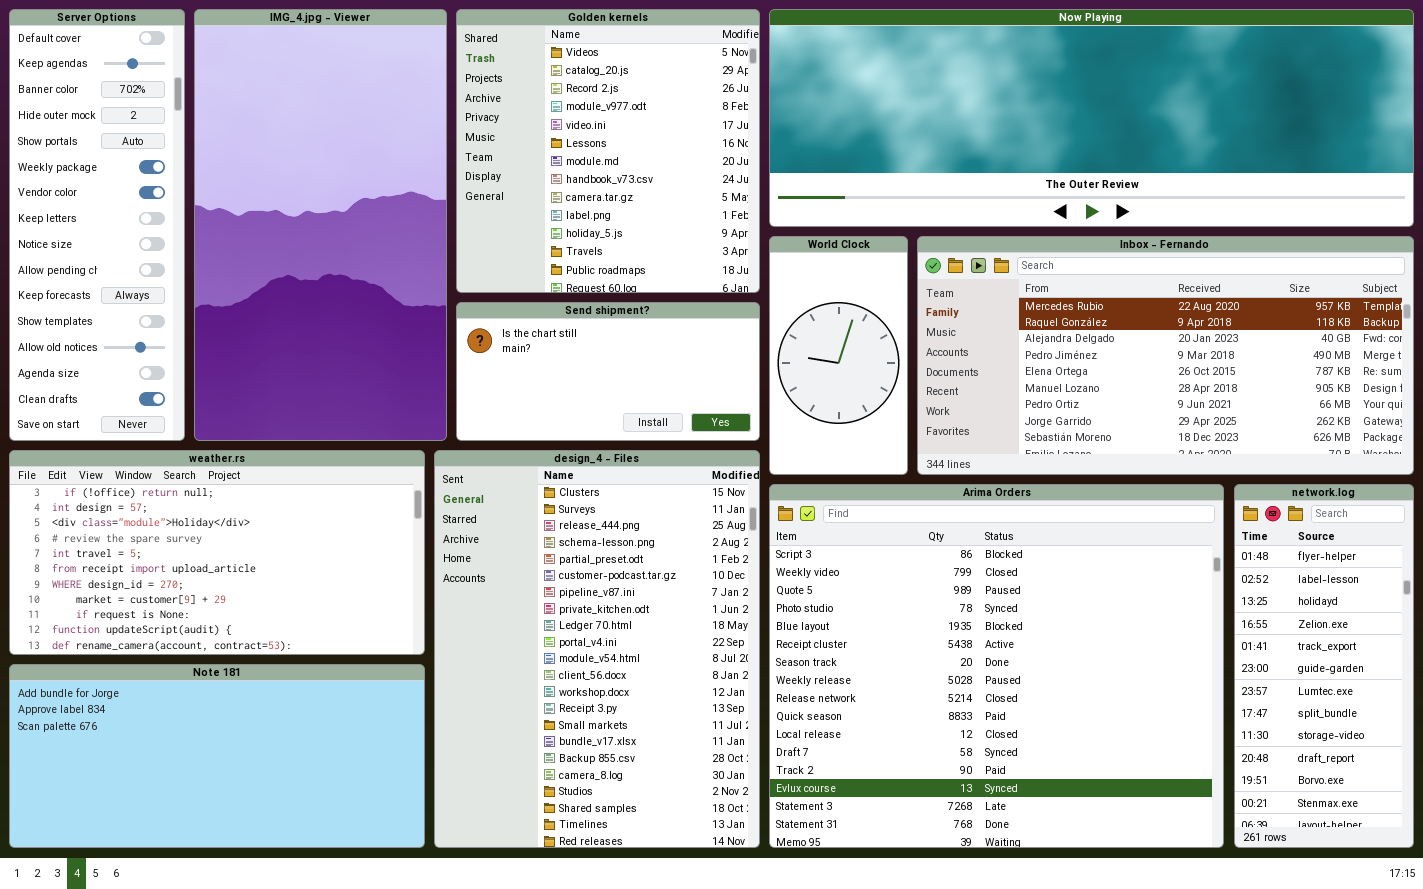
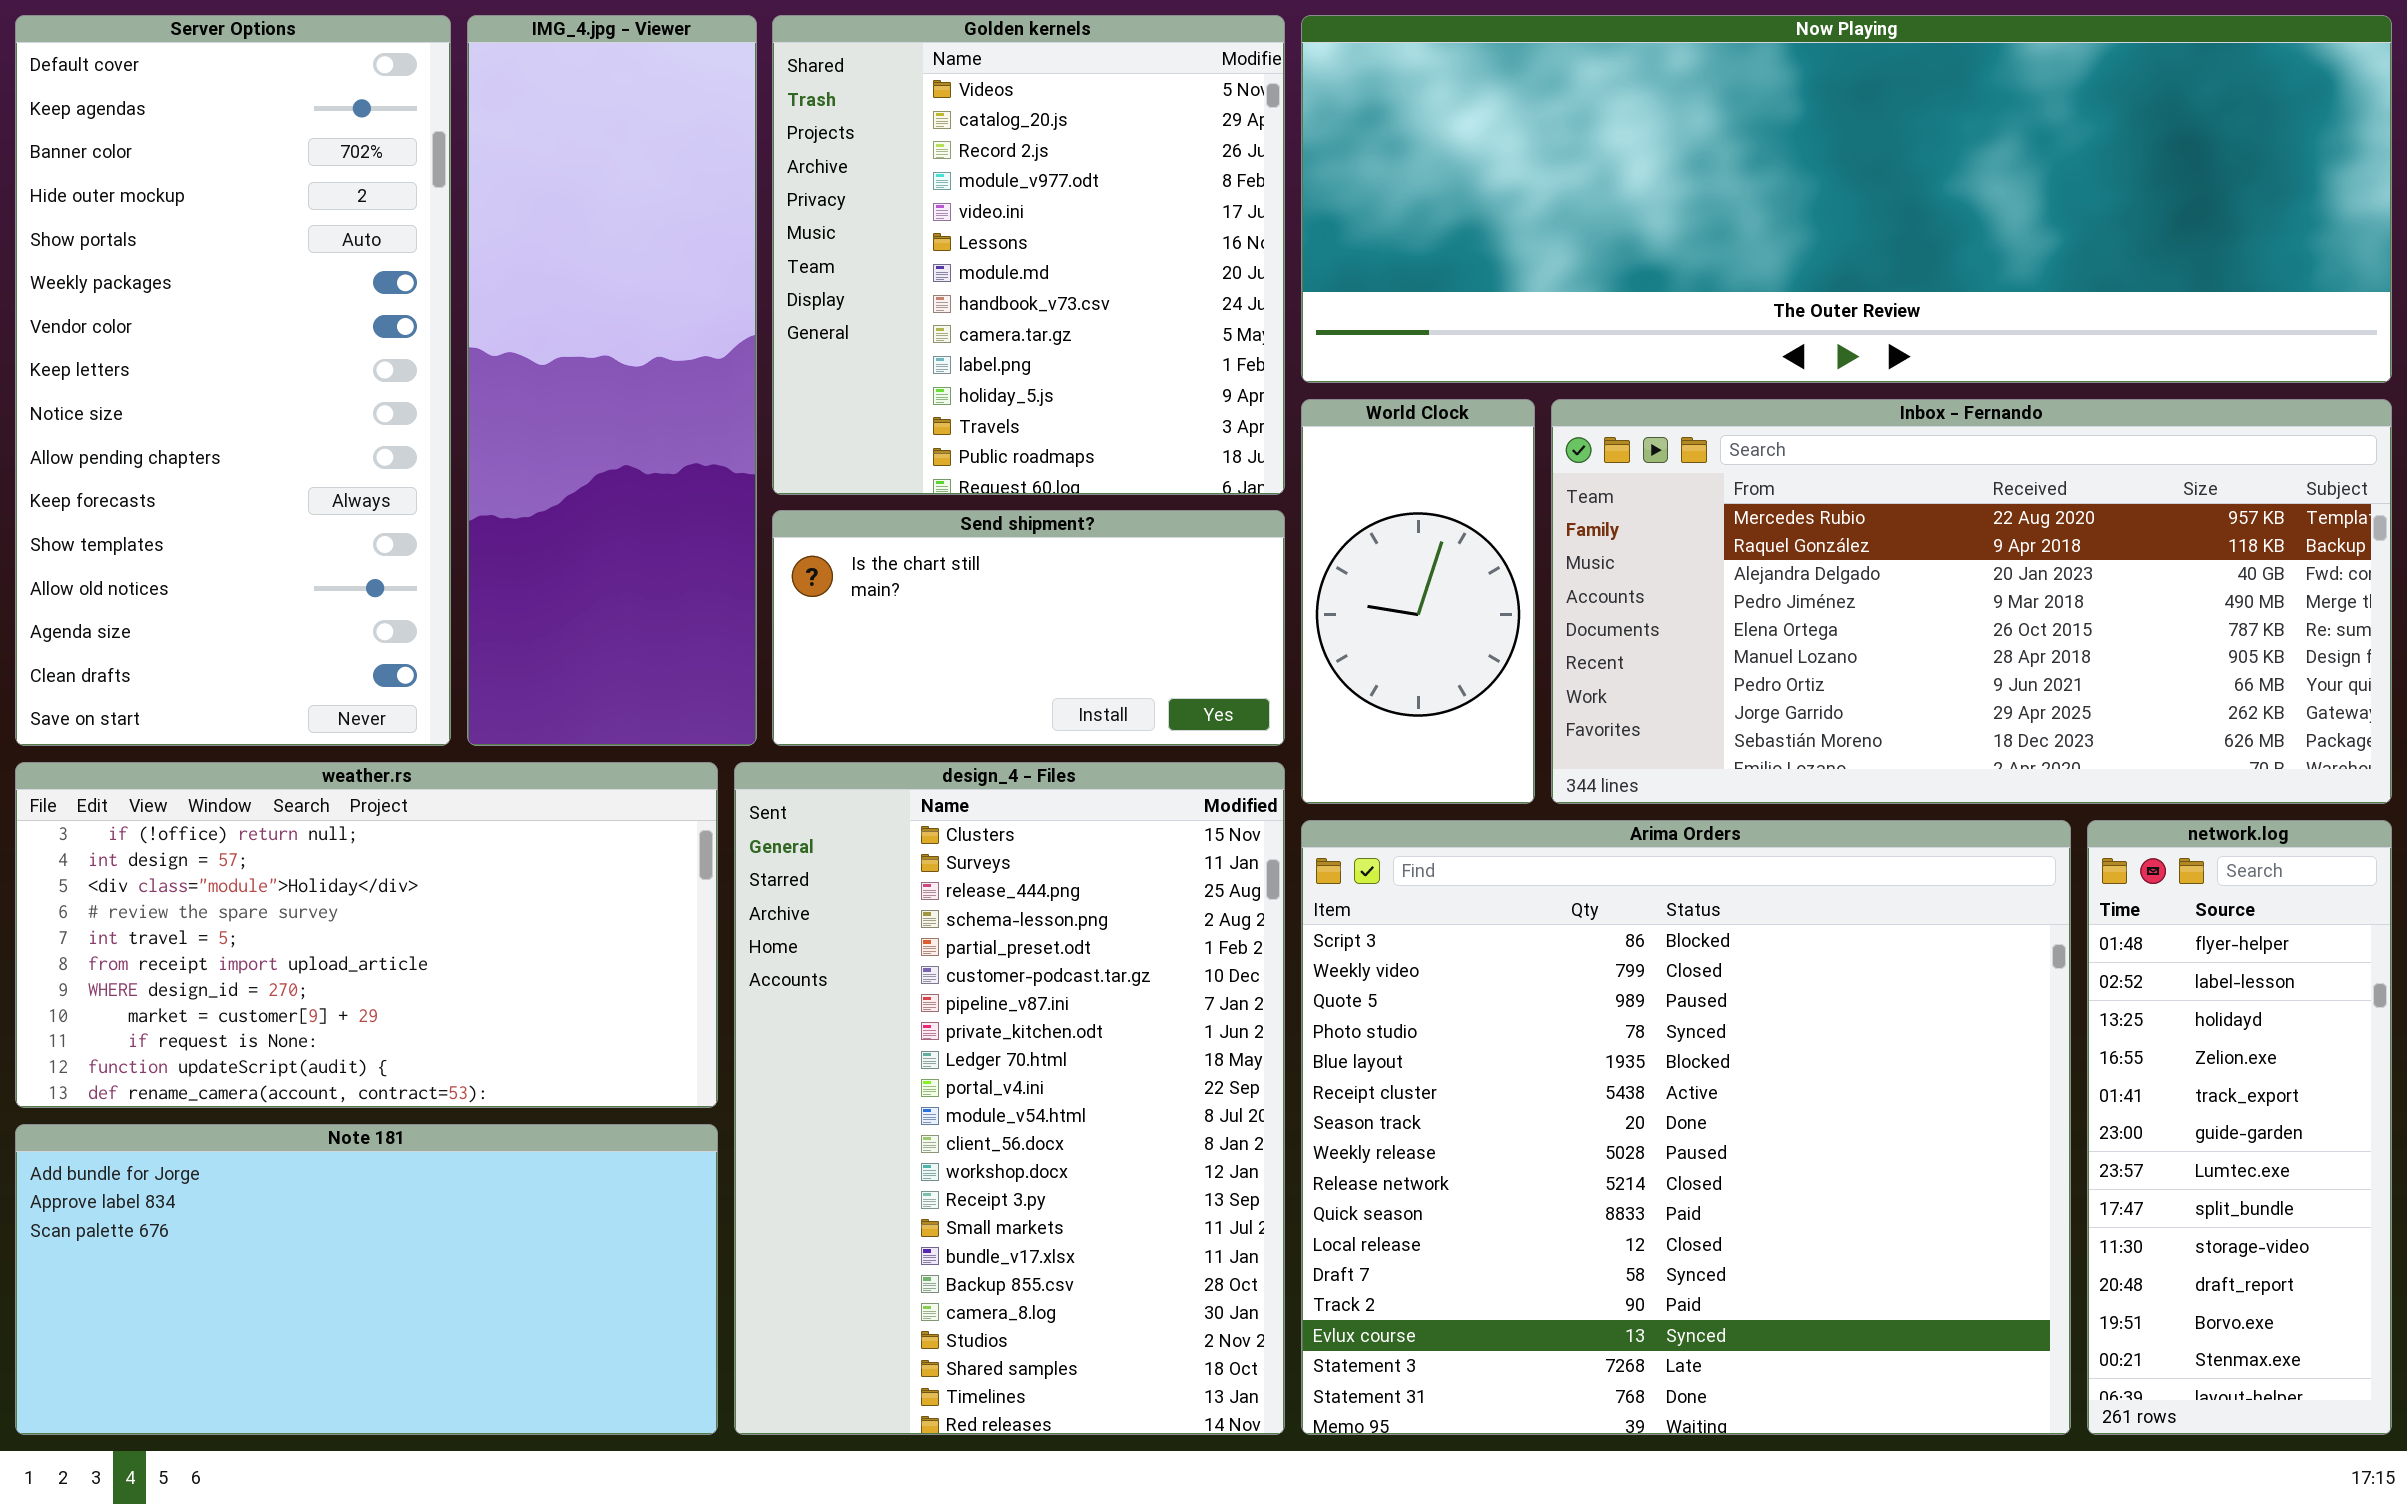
Server Options: [9,9,185,441] -> [15,15,451,746], resized
IMG_4.jpg - Viewer: [194,9,447,441] -> [467,15,757,746], resized

